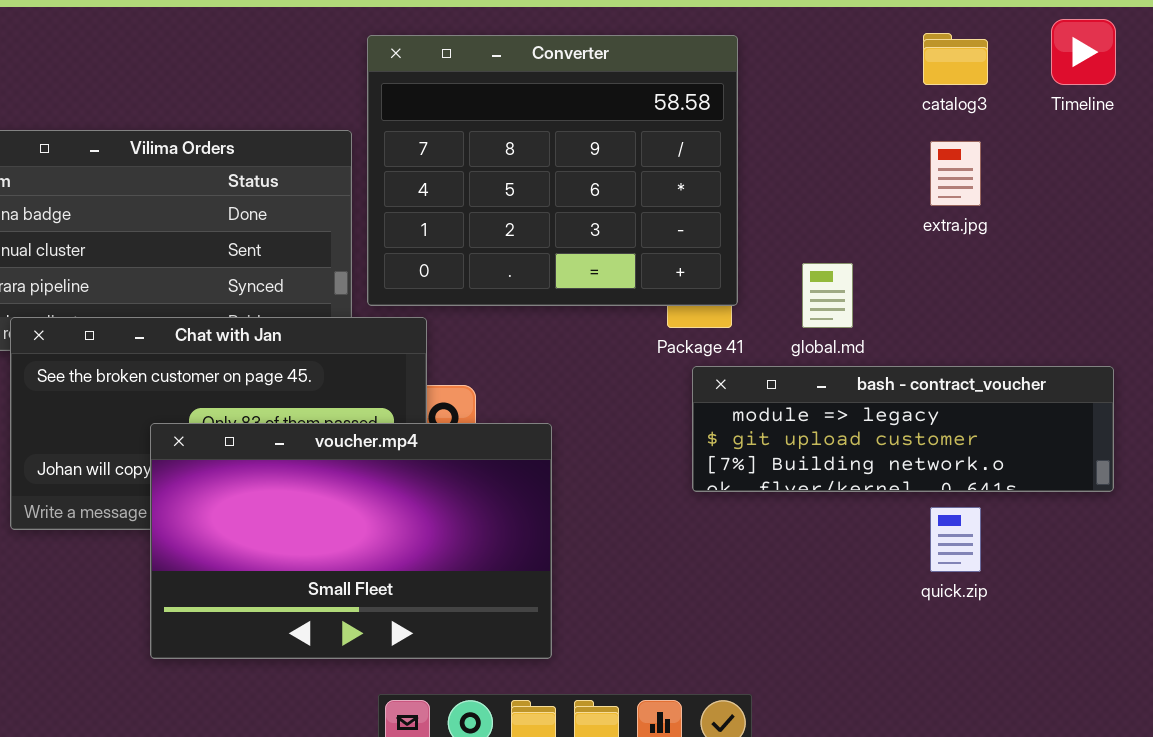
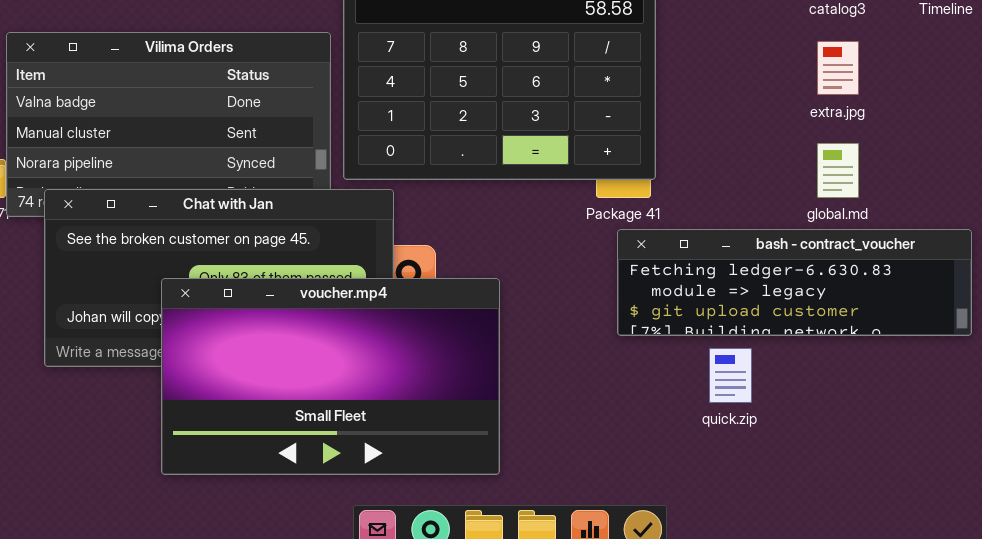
global.md: [802,263,853,328] -> [817,143,859,198], moved
bash - contract_voucher: [692,366,1114,492] -> [617,229,972,336], scrolled up 1 row
quick.zip: [930,507,981,572] -> [709,348,752,403], moved

